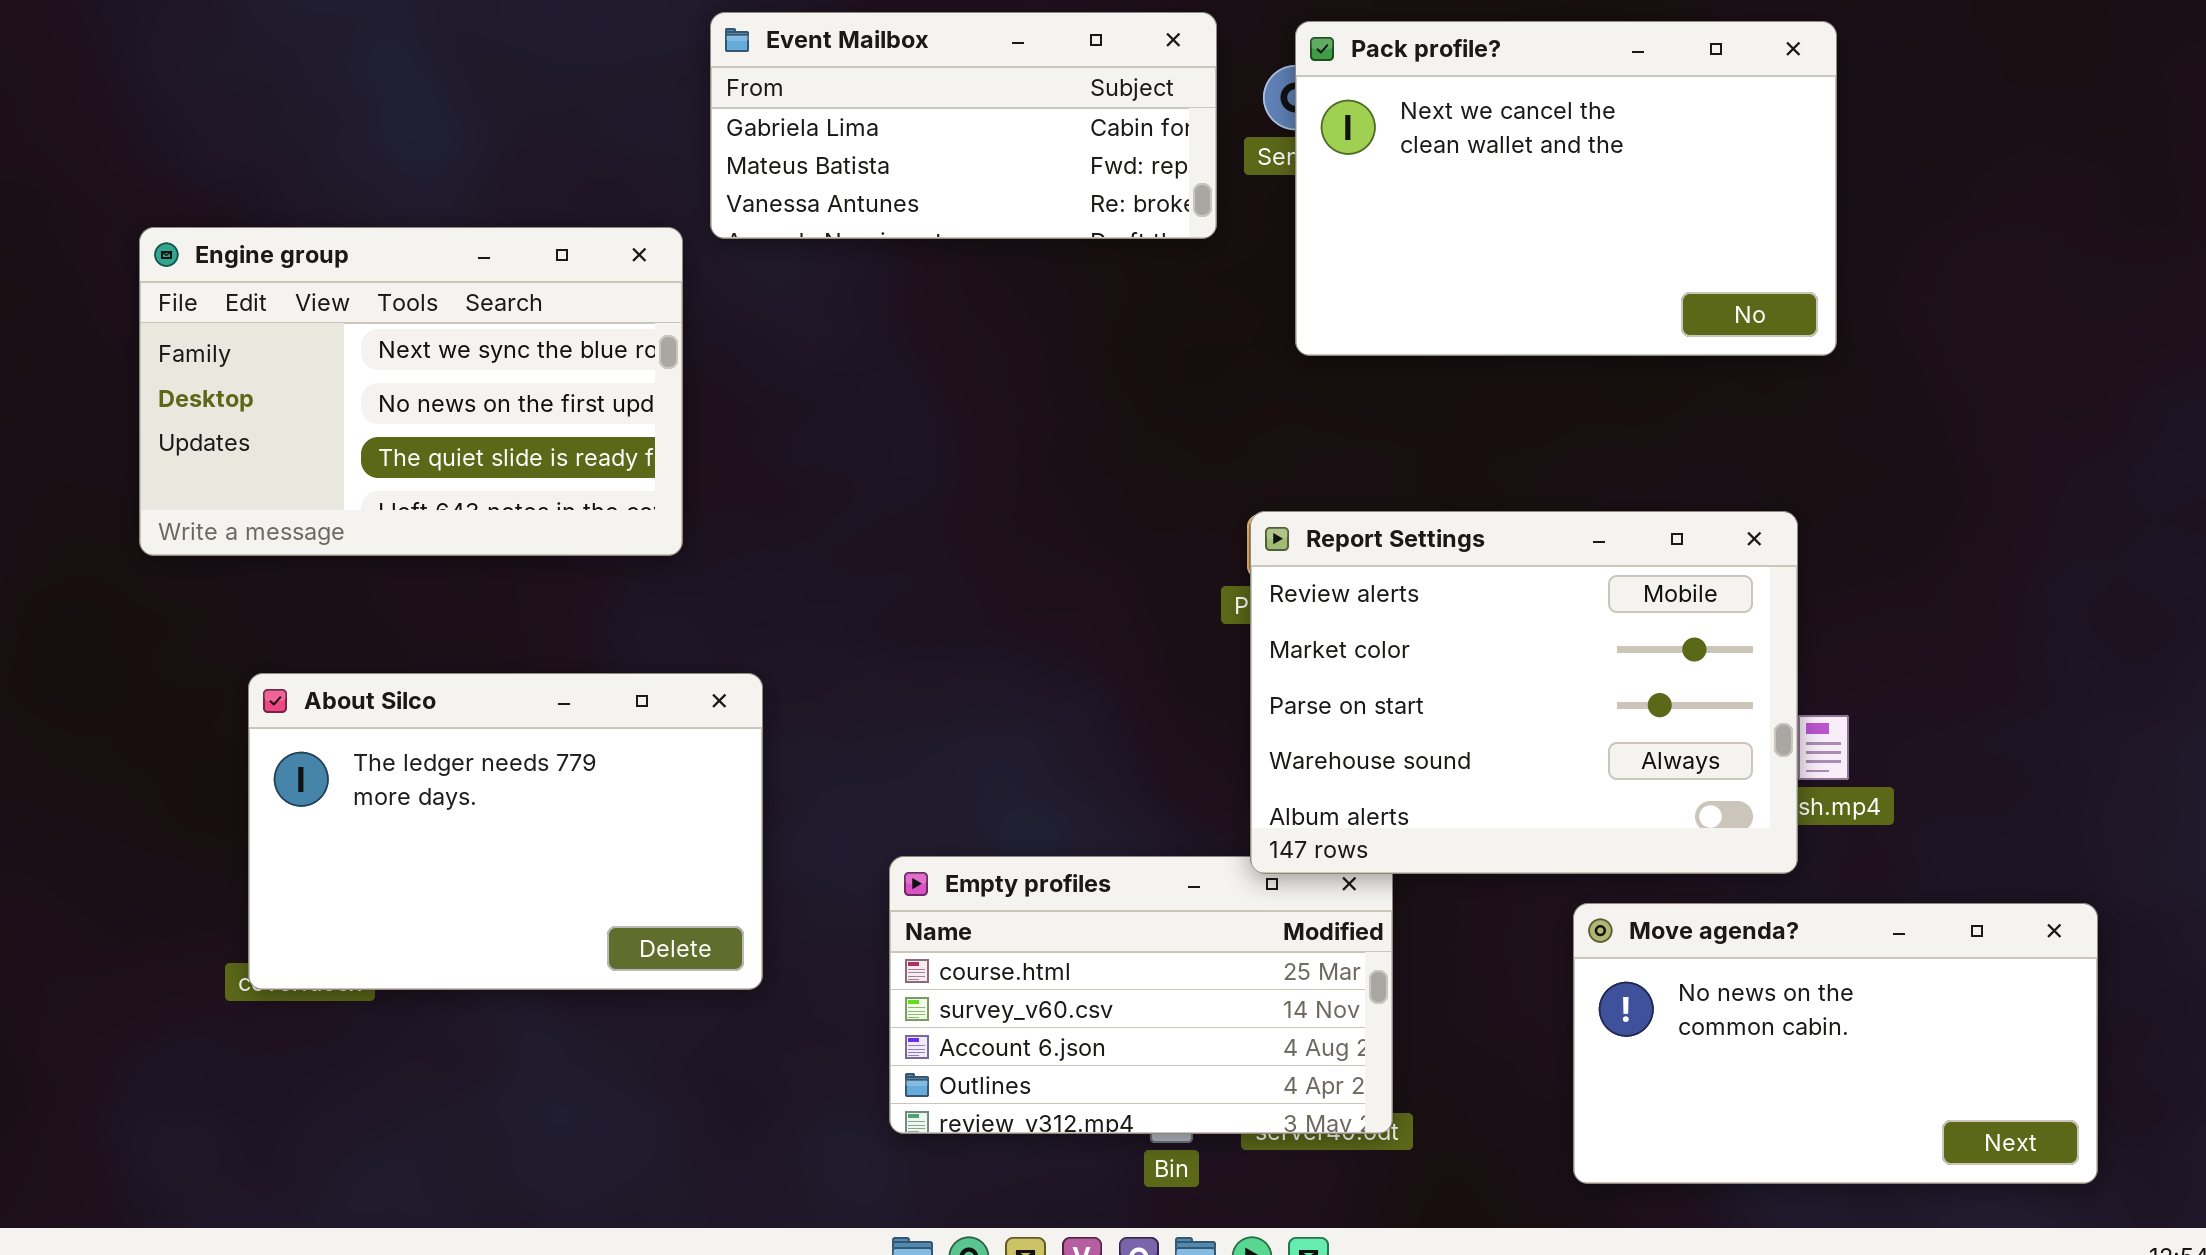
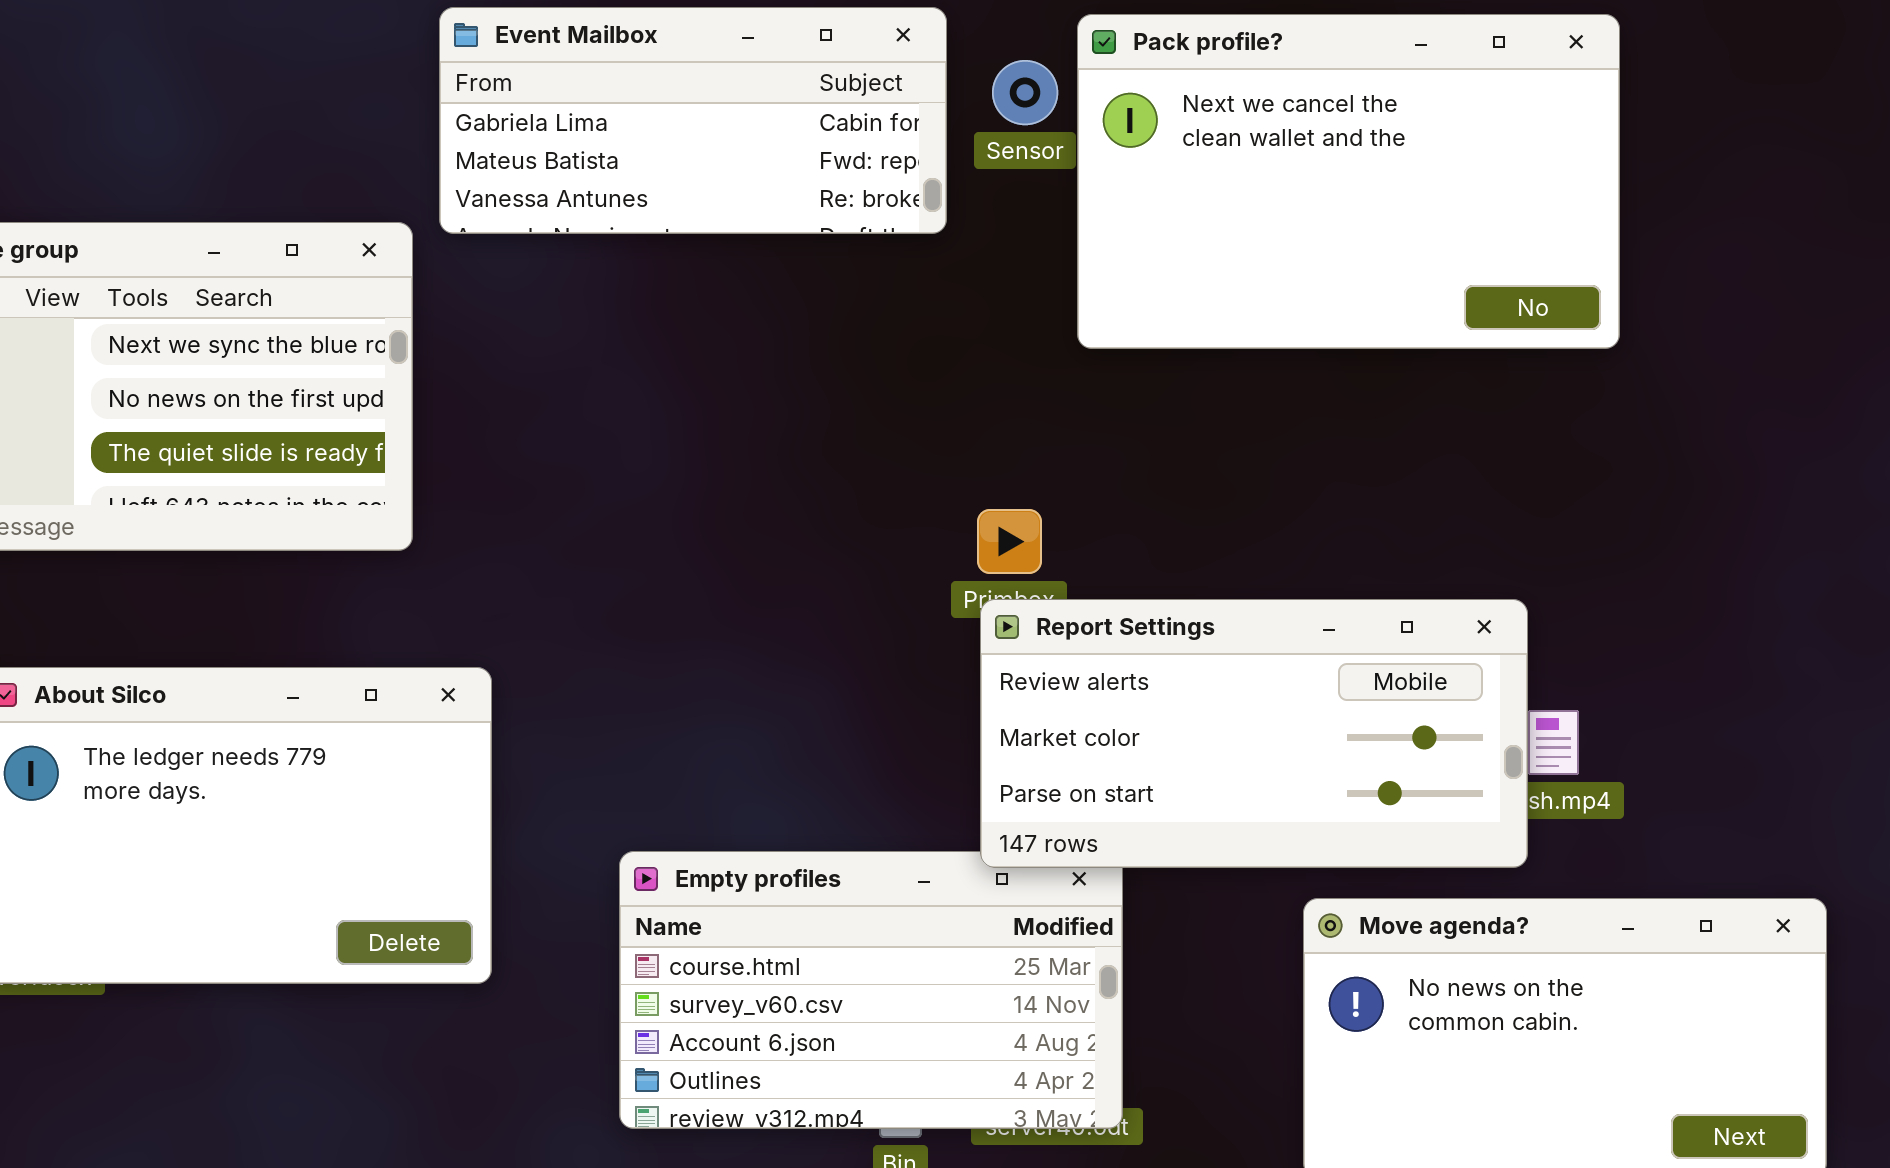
Pack profile?: [1295,21,1837,356] -> [1077,14,1620,349], moved
Report Settings: [1250,511,1798,874] -> [980,599,1528,868], resized

